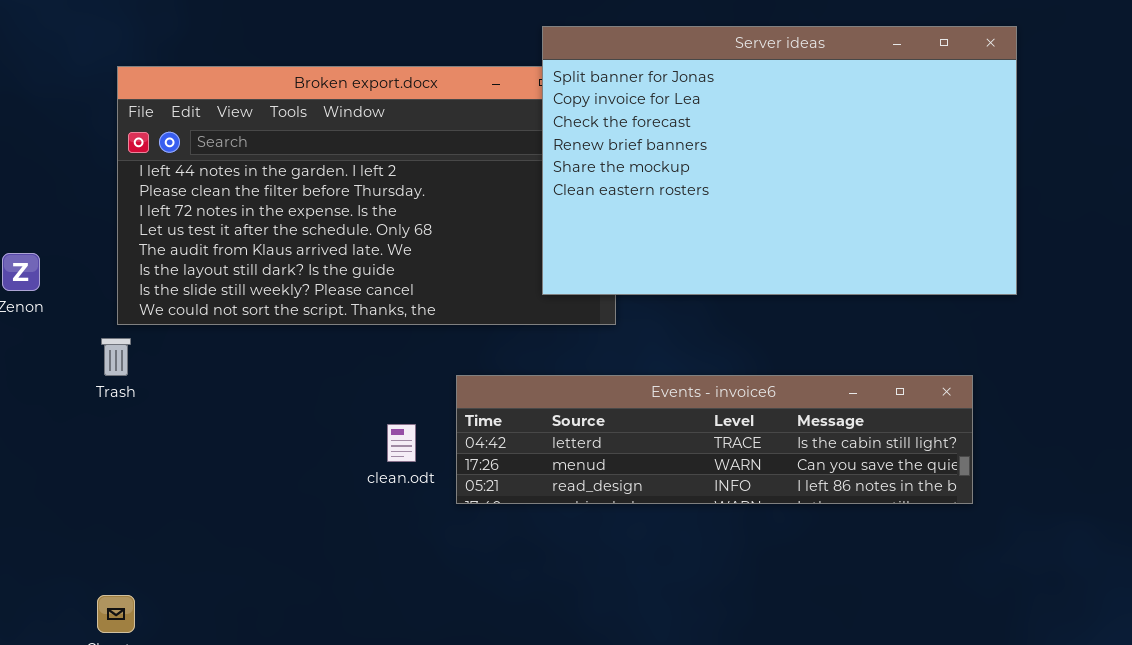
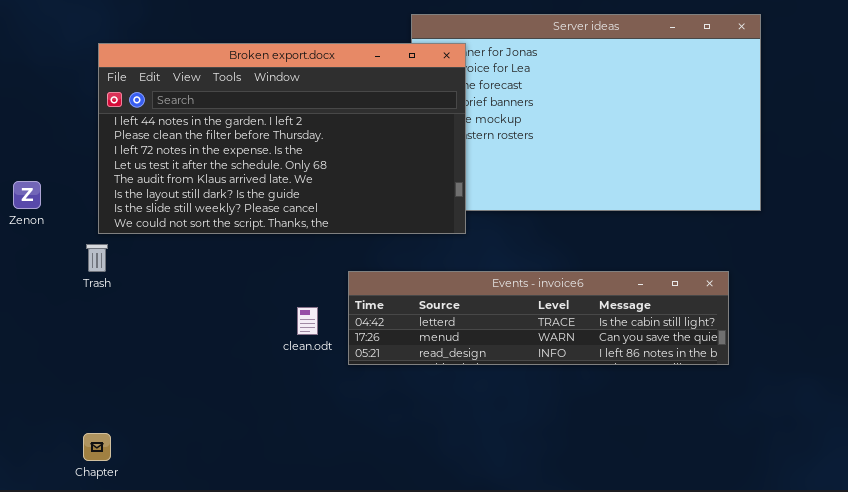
Broken export.docx: [117,66,616,325] -> [98,43,466,234], raised

